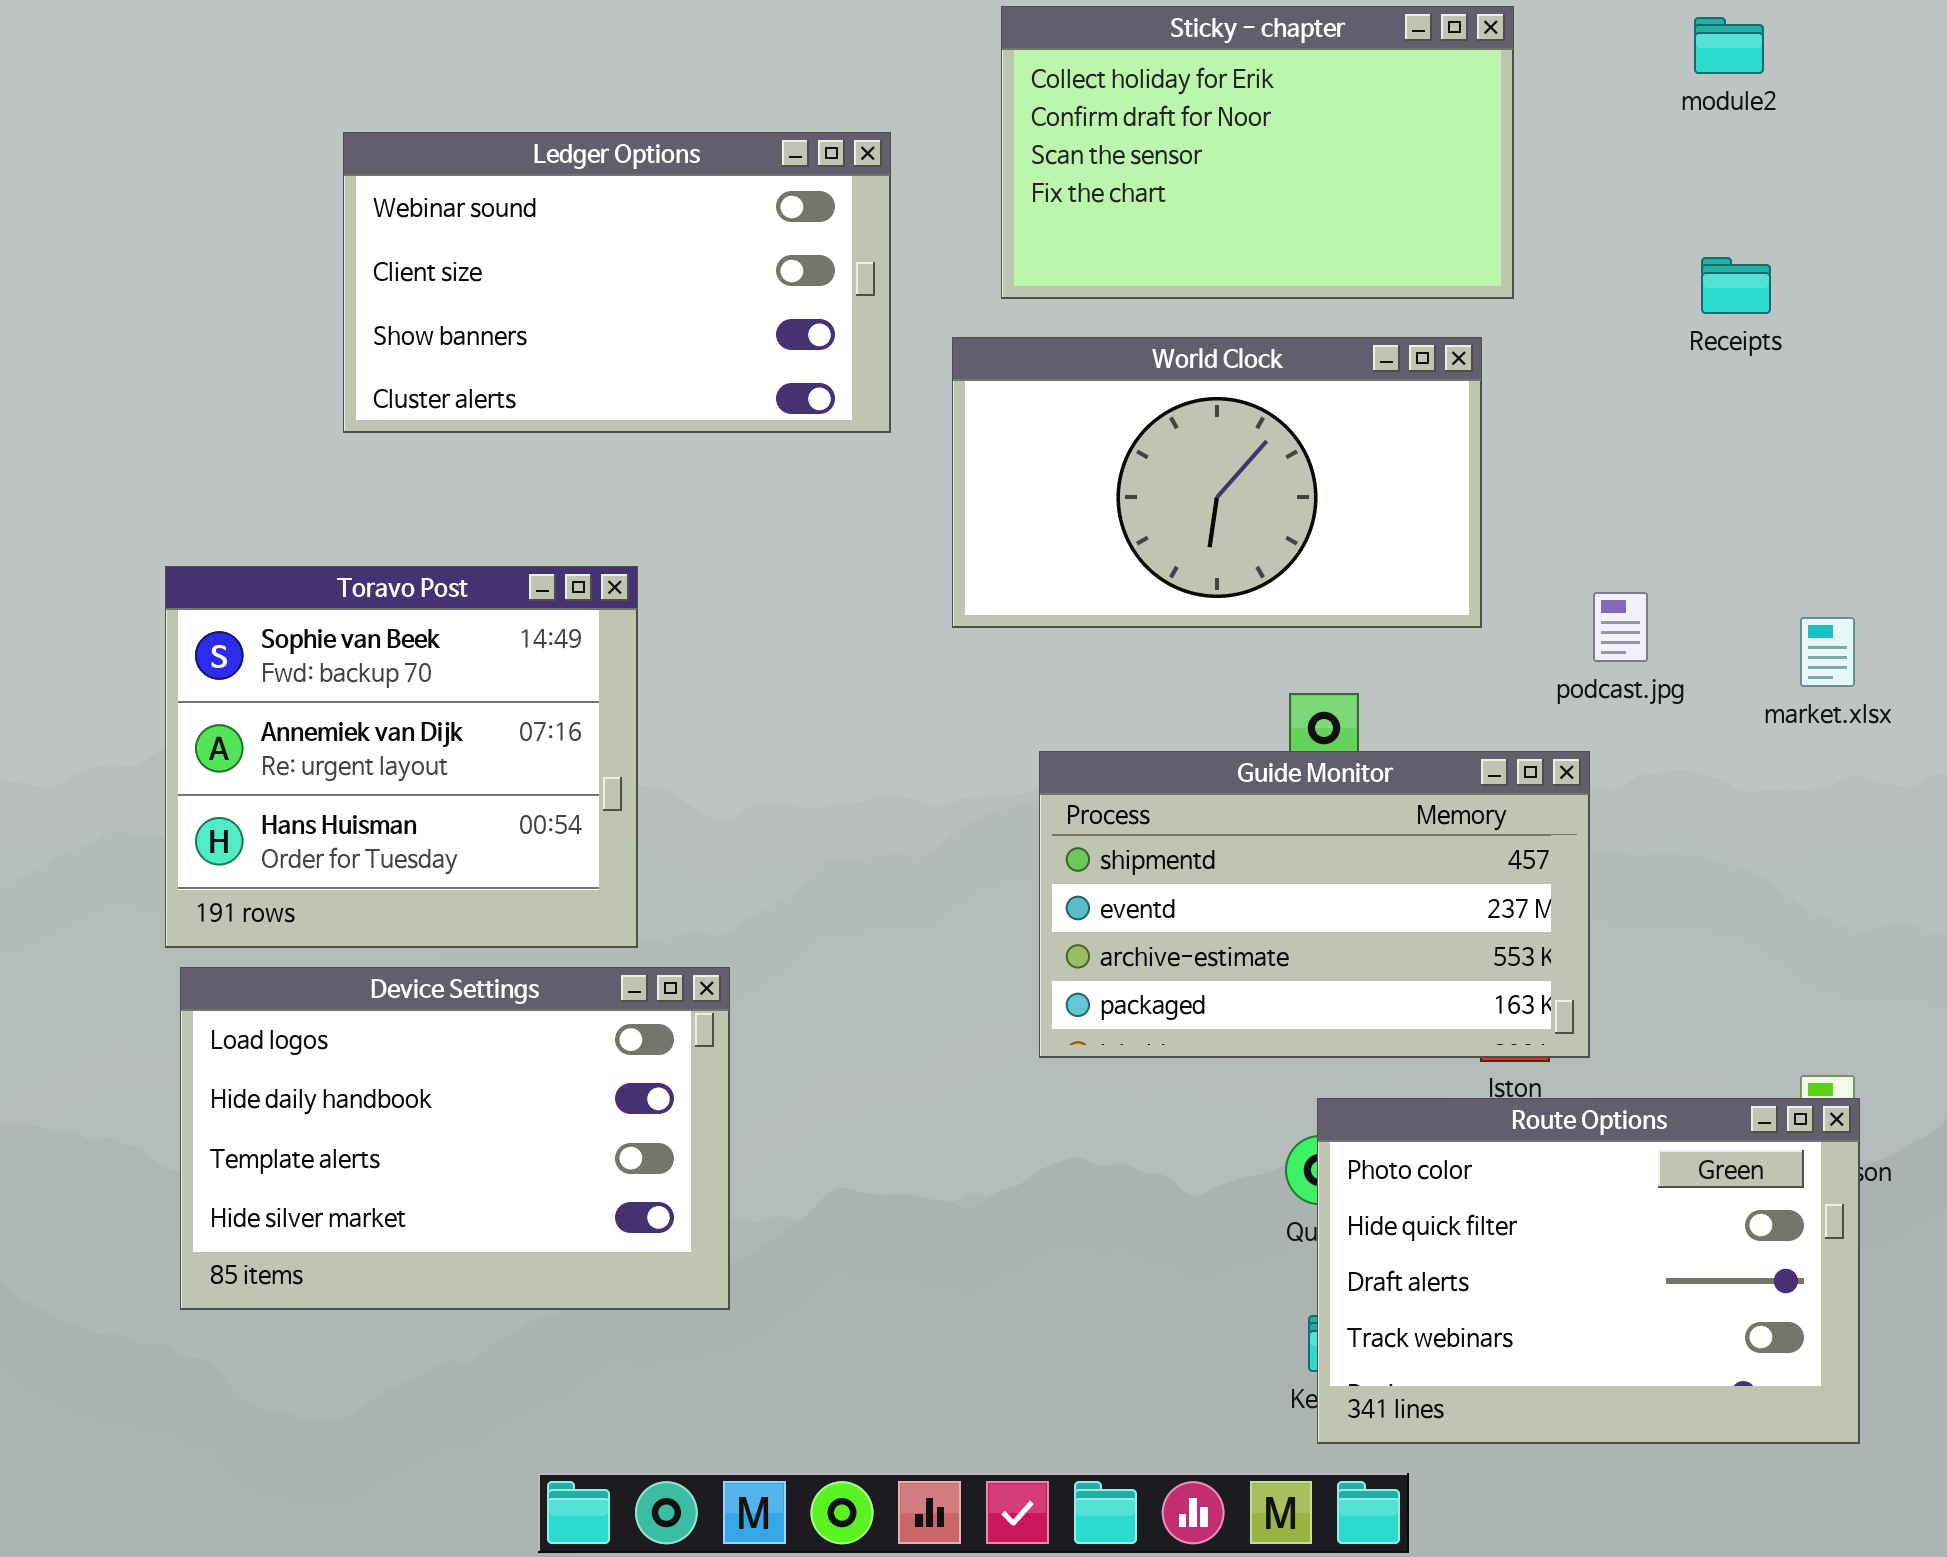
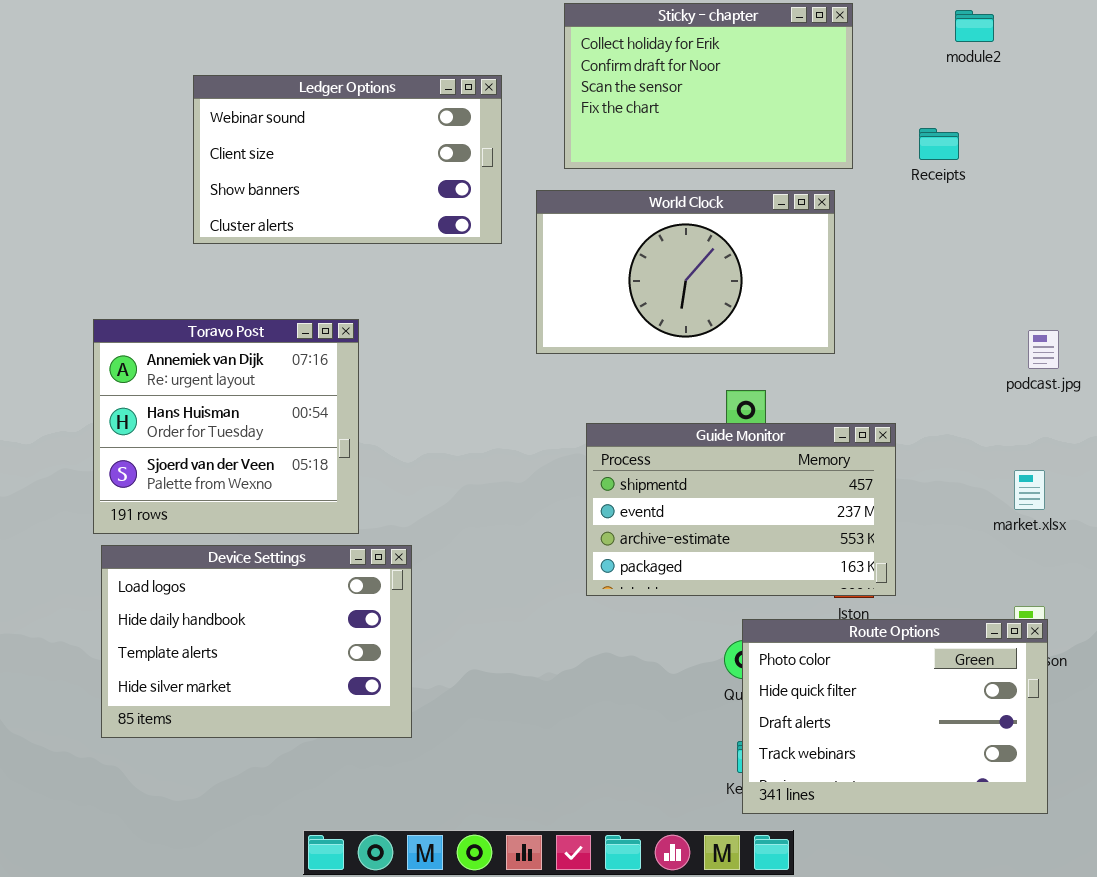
Receipts: [1701,257,1771,314] -> [919,128,959,160], moved
Toravo Post: [165,566,638,948] -> [93,319,359,534], scrolled down 1 row
podcast.jpg: [1593,592,1648,662] -> [1028,330,1059,369], moved
market.xlsx: [1800,617,1855,687] -> [1014,470,1045,510], moved

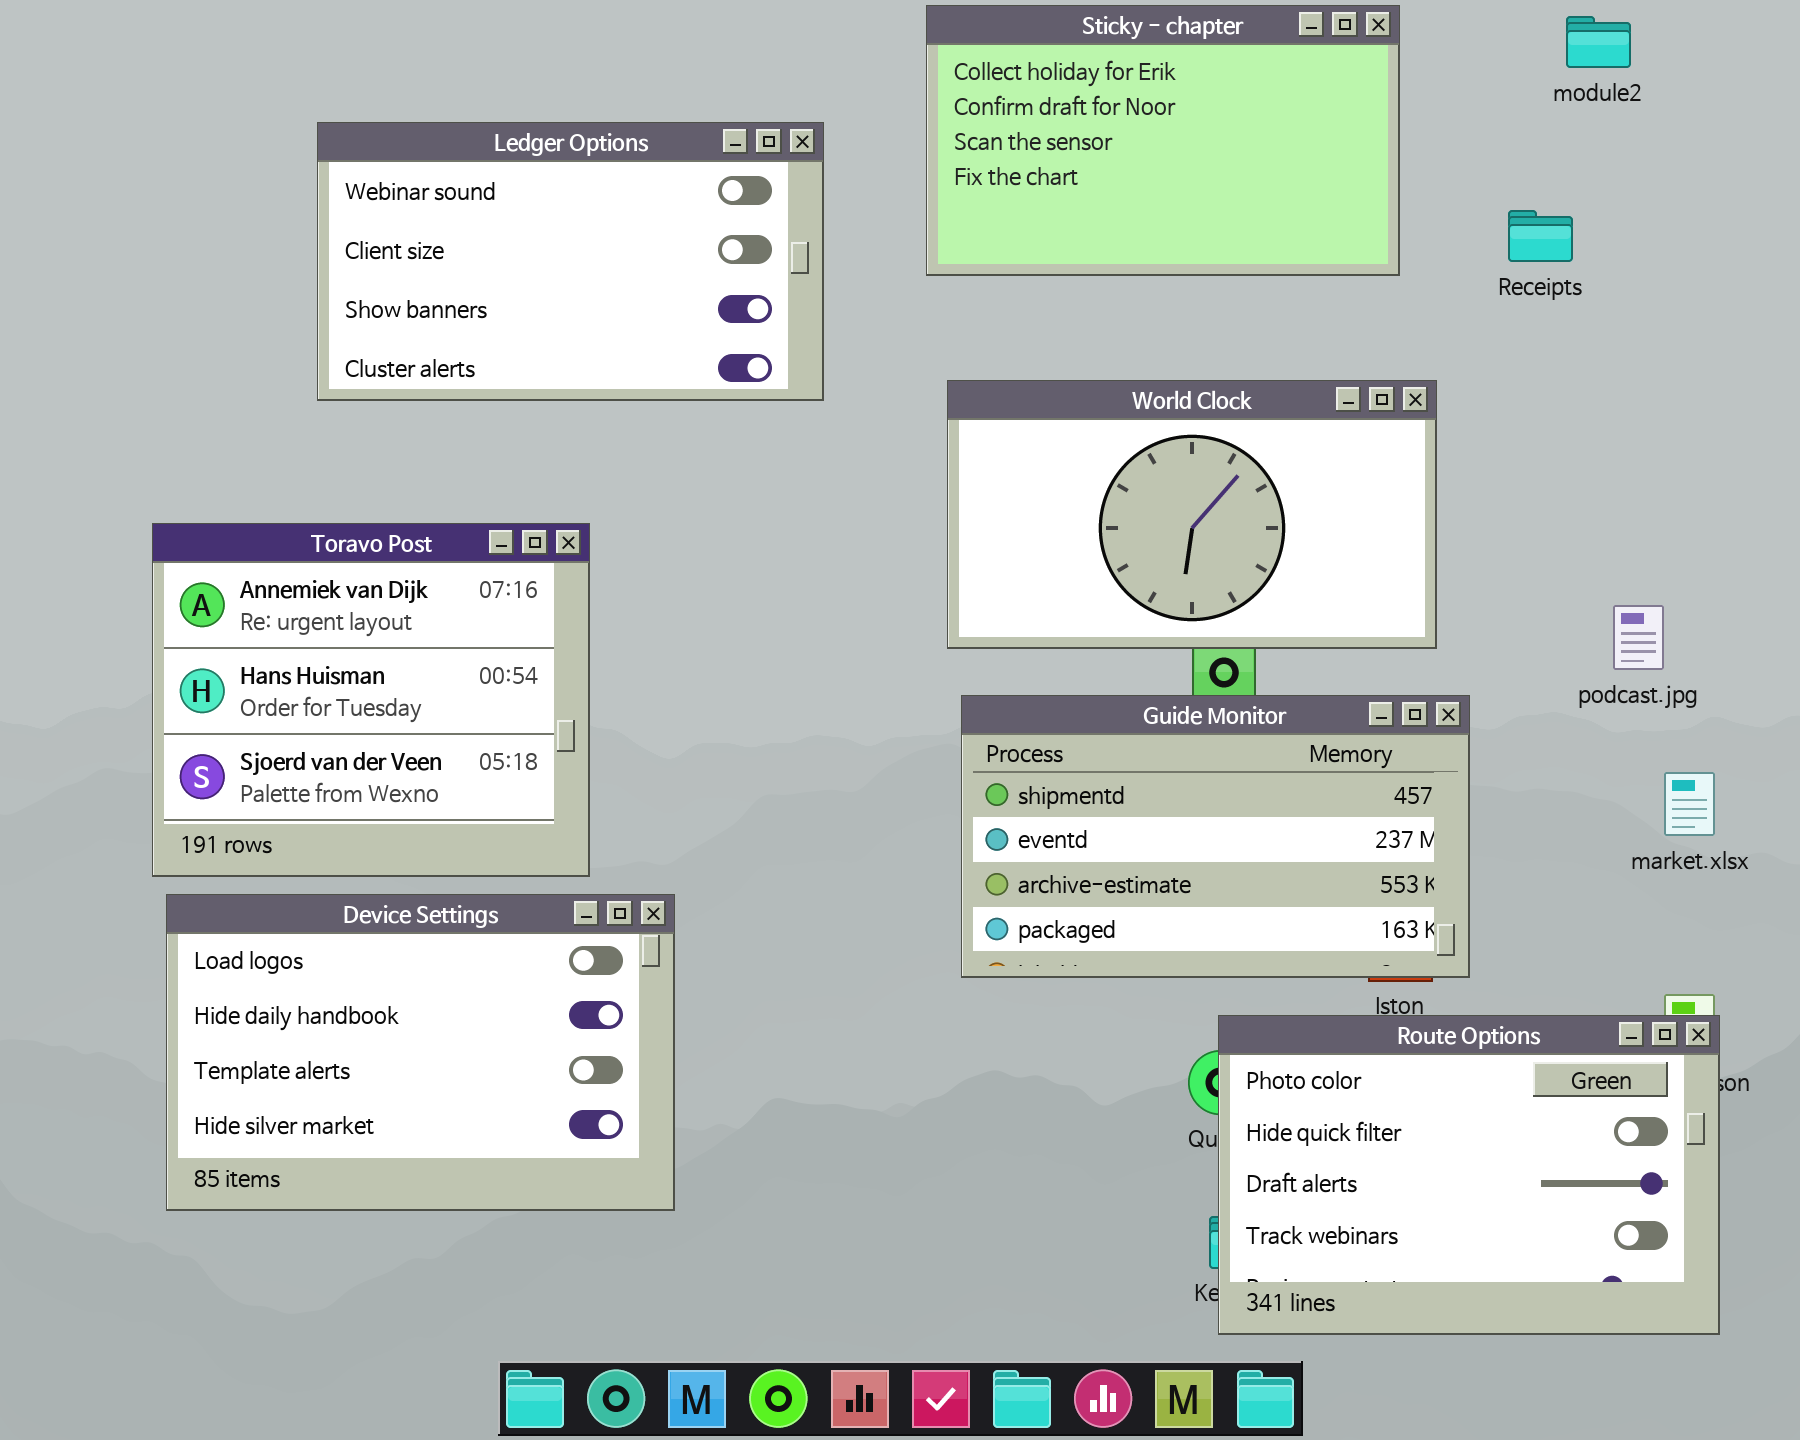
World Clock: [536,190,835,354] -> [947,380,1437,649], moved
podcast.jpg: [1028,330,1059,369] -> [1613,605,1664,670], moved

